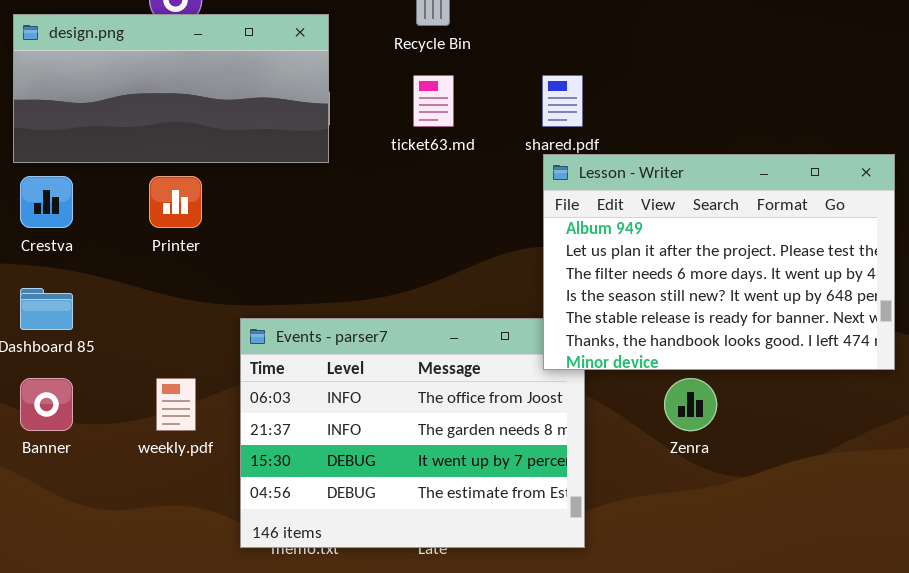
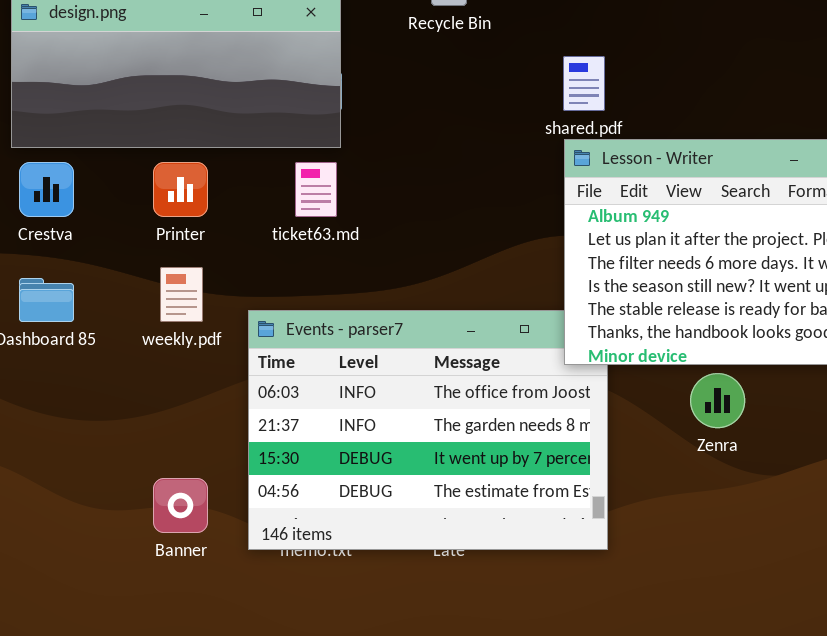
ticket63.md: [413,75,454,127] -> [295,162,337,217], moved
Banner: [20,378,73,431] -> [153,478,208,533], moved
weekly.pdf: [156,378,196,431] -> [160,267,203,322], moved

